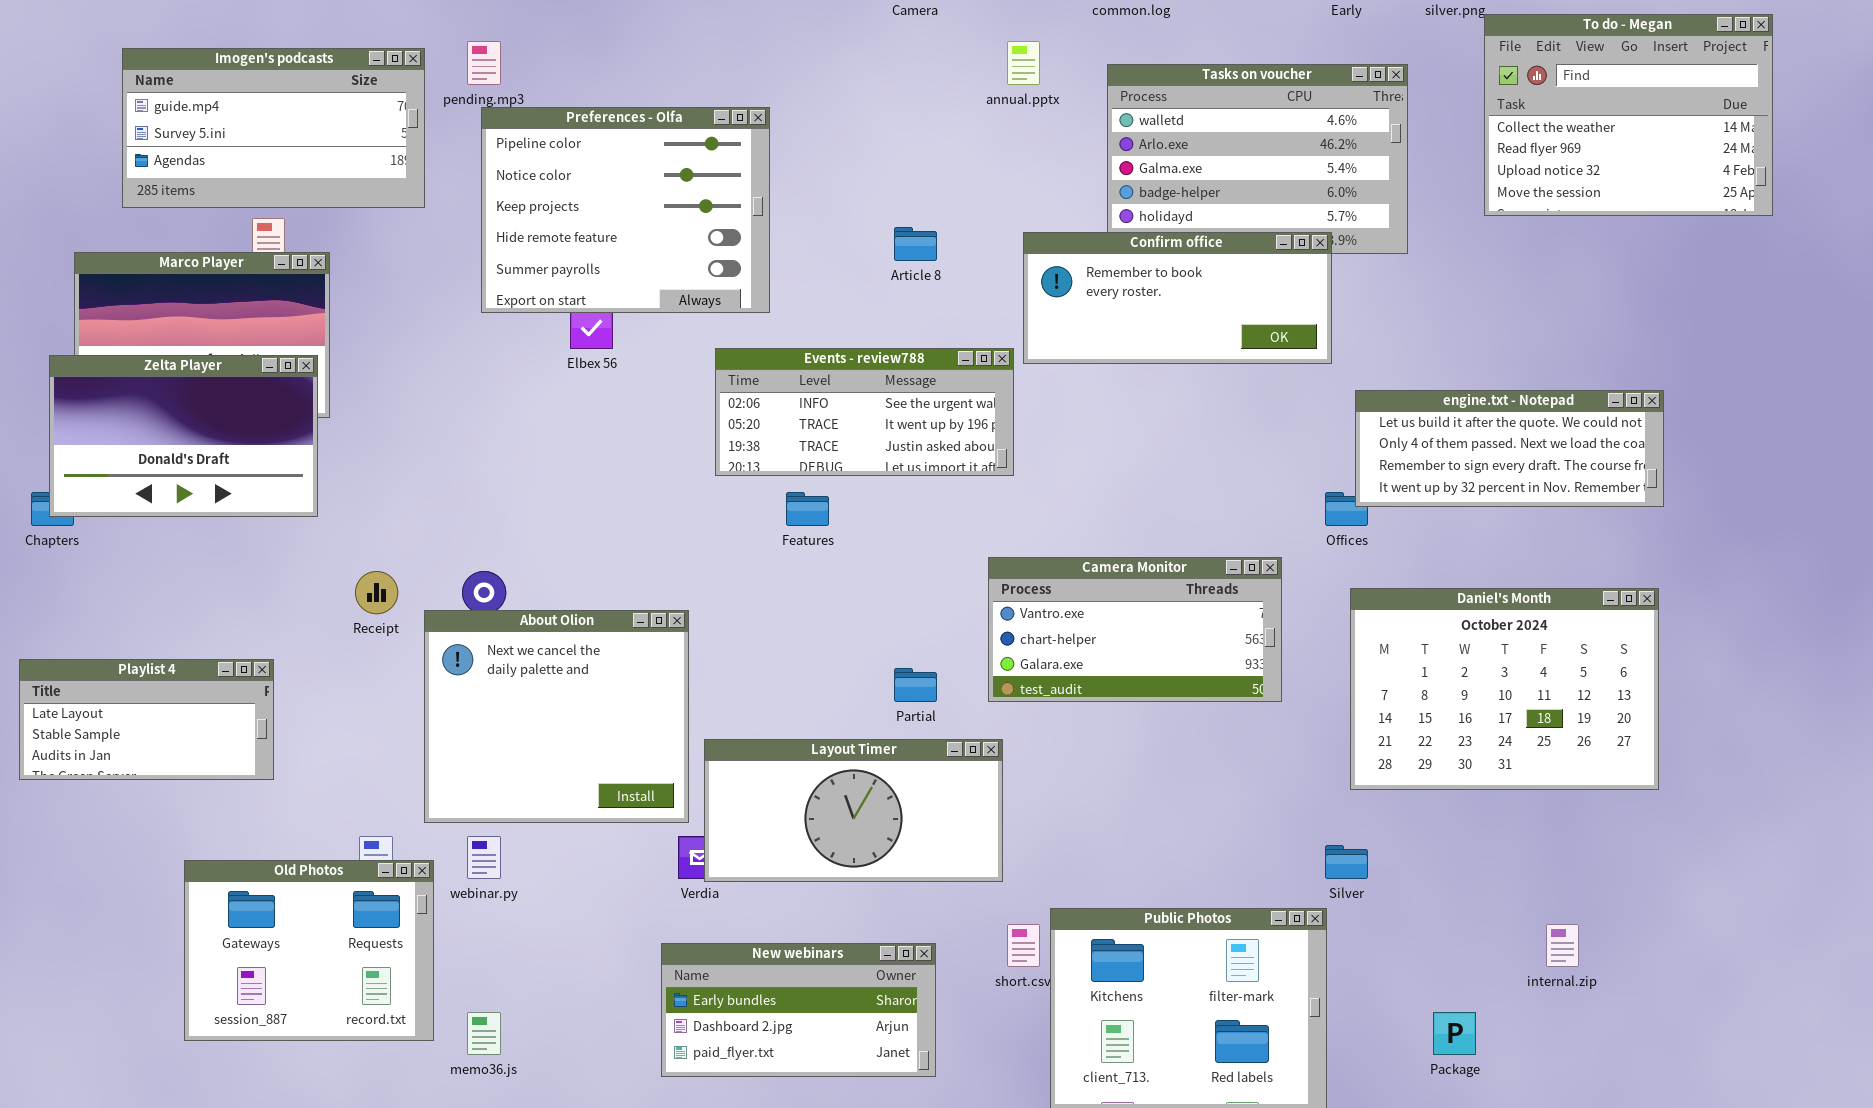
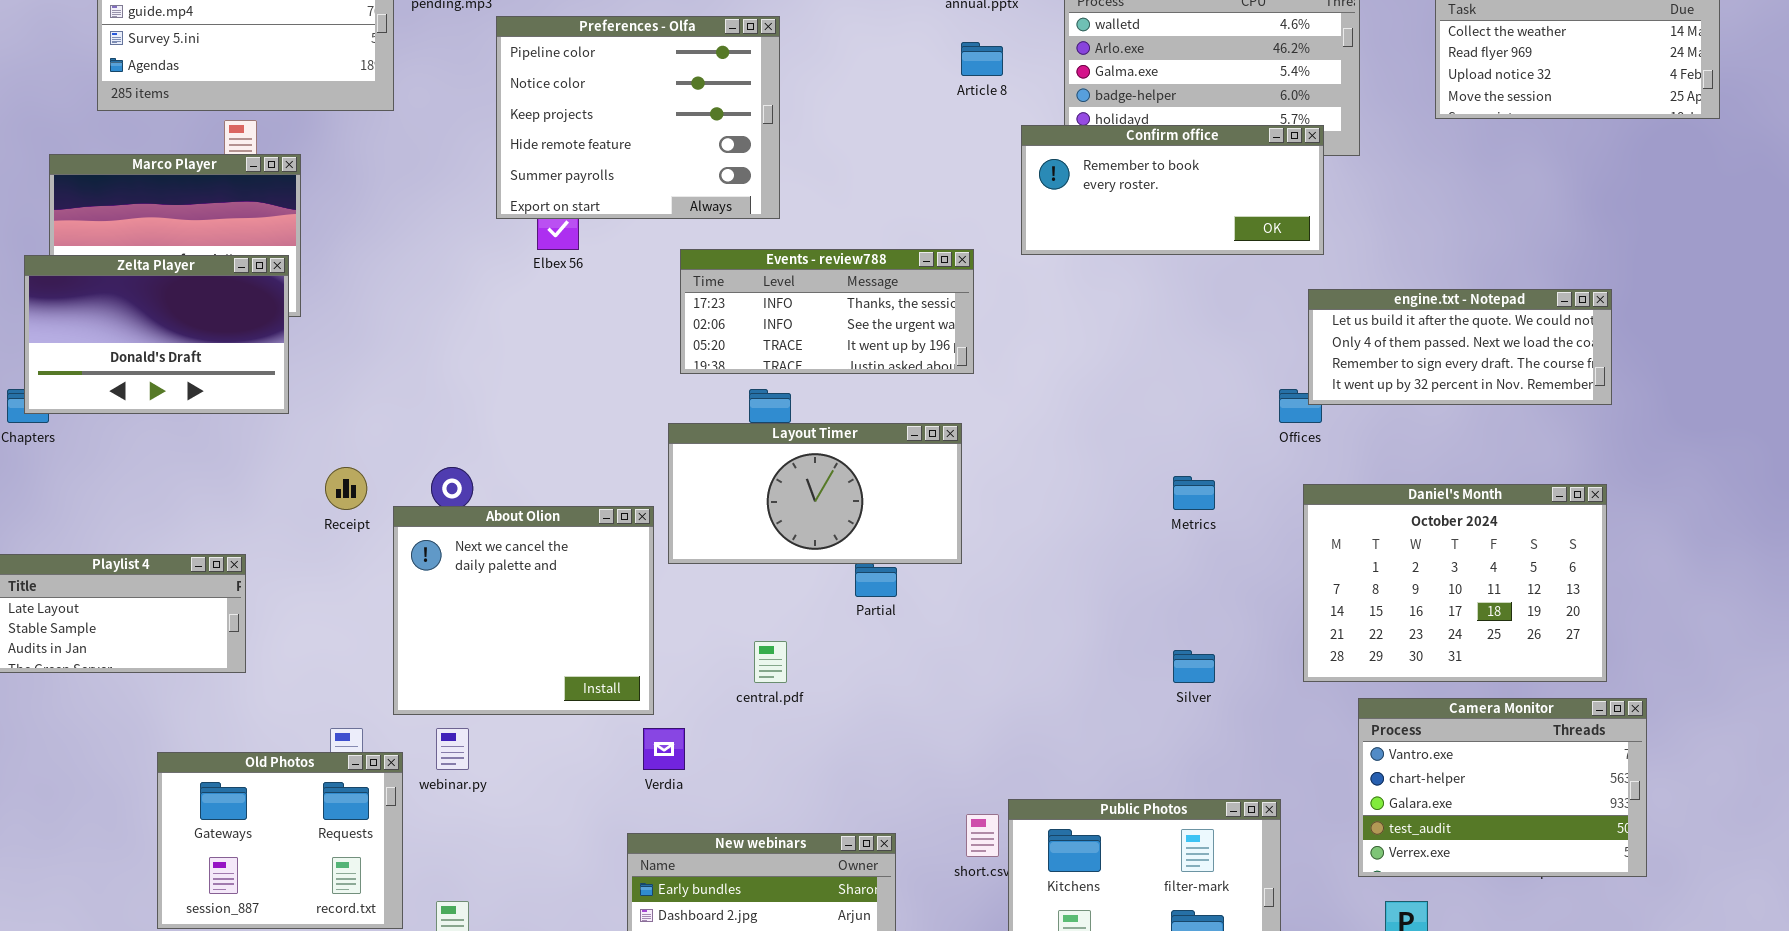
Preferences - Olfa: [481,107,770,313] -> [496,16,780,219], moved
Article 8: [894,227,937,261] -> [961,42,1003,76], moved
Confirm office: [1023,232,1332,364] -> [1021,125,1324,255], moved
Events - review788: [715,348,1014,476] -> [680,249,974,374], scrolled up 1 row
Camera Monitor: [988,557,1282,702] -> [1358,698,1647,877], moved, resized
Layout Timer: [704,739,1003,882] -> [668,423,962,564], moved
Silver: [1325,845,1368,879] -> [1173,650,1215,683], moved

